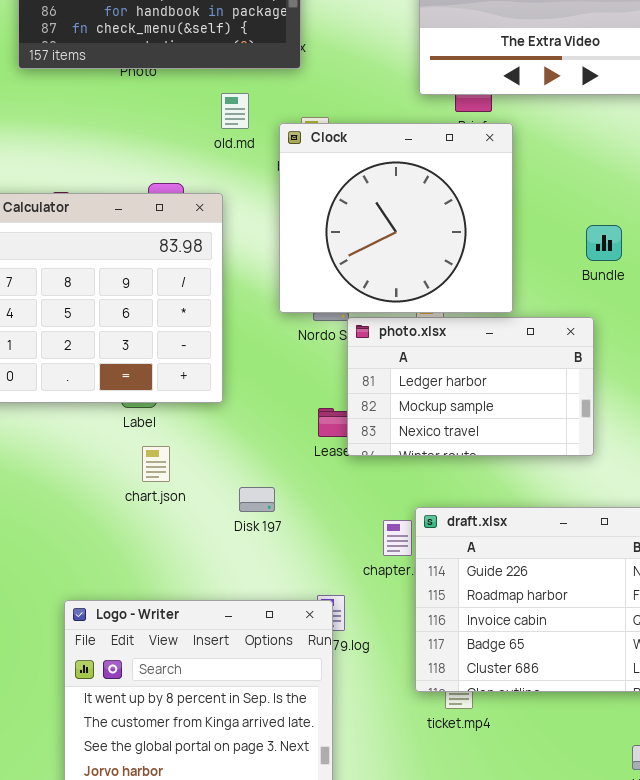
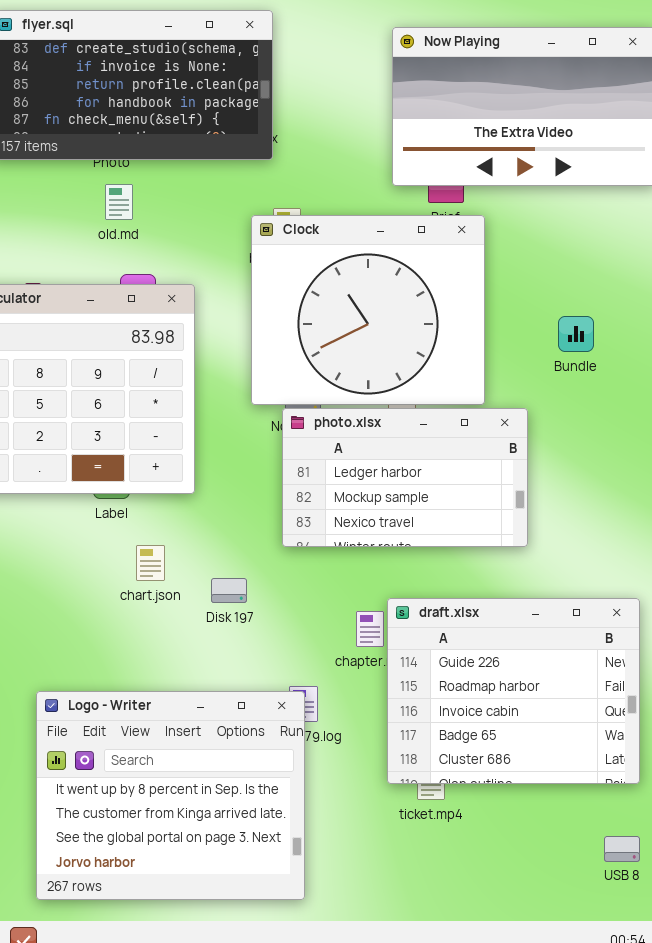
old.md: [221,93,249,129] -> [105,184,133,220], moved
photo.xlsx: [347,317,594,456] -> [282,408,528,547], moved
chart.json: [142,446,170,482] -> [136,545,165,581], moved

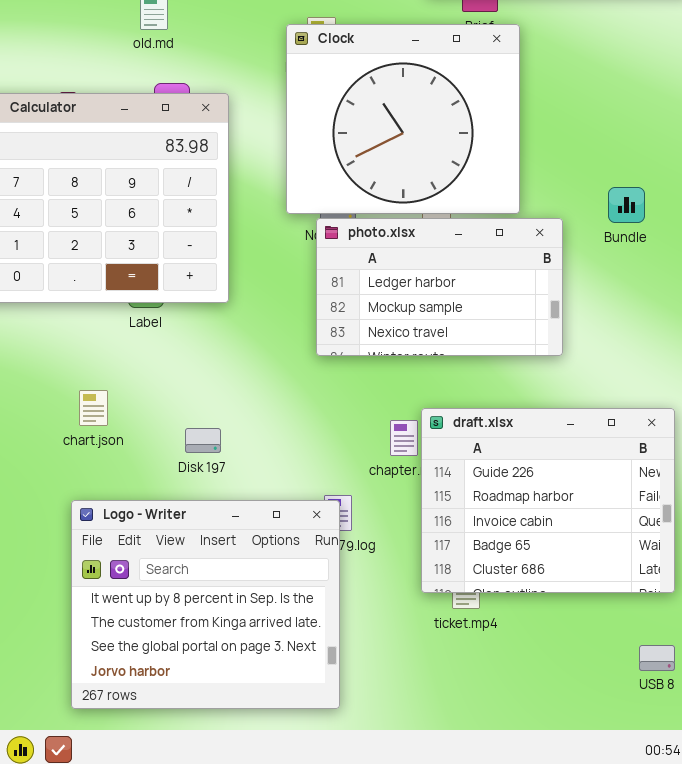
Bundle: [558,316,594,352] -> [608,187,645,223], moved
chart.json: [136,545,165,581] -> [79,390,108,426], moved
Disk 197: [211,578,247,603] -> [185,428,221,453], moved

